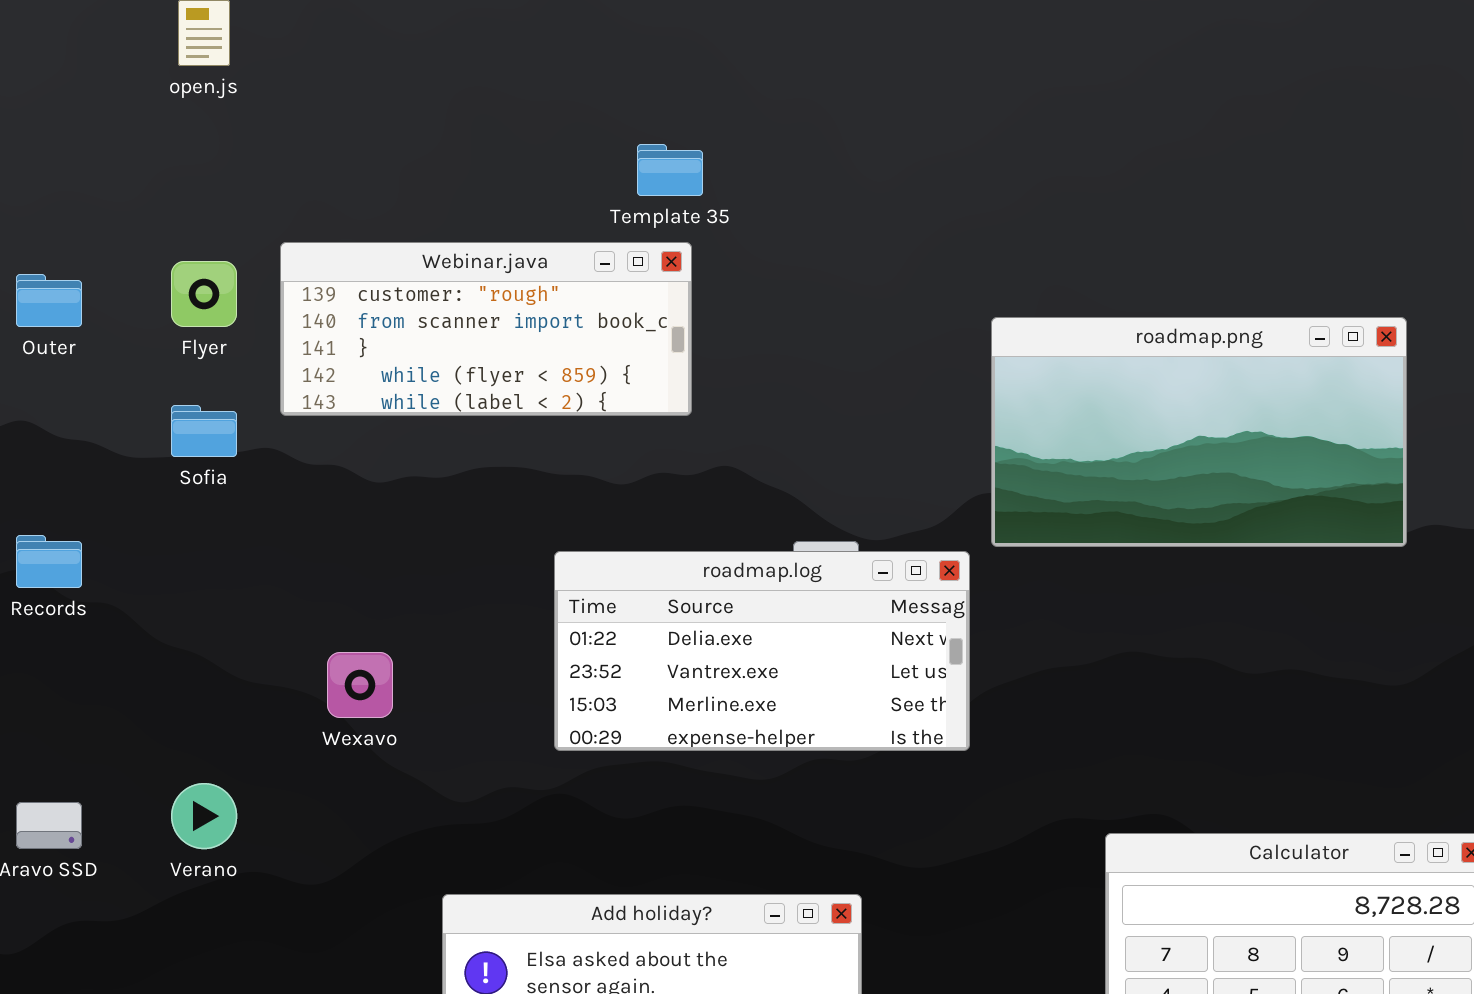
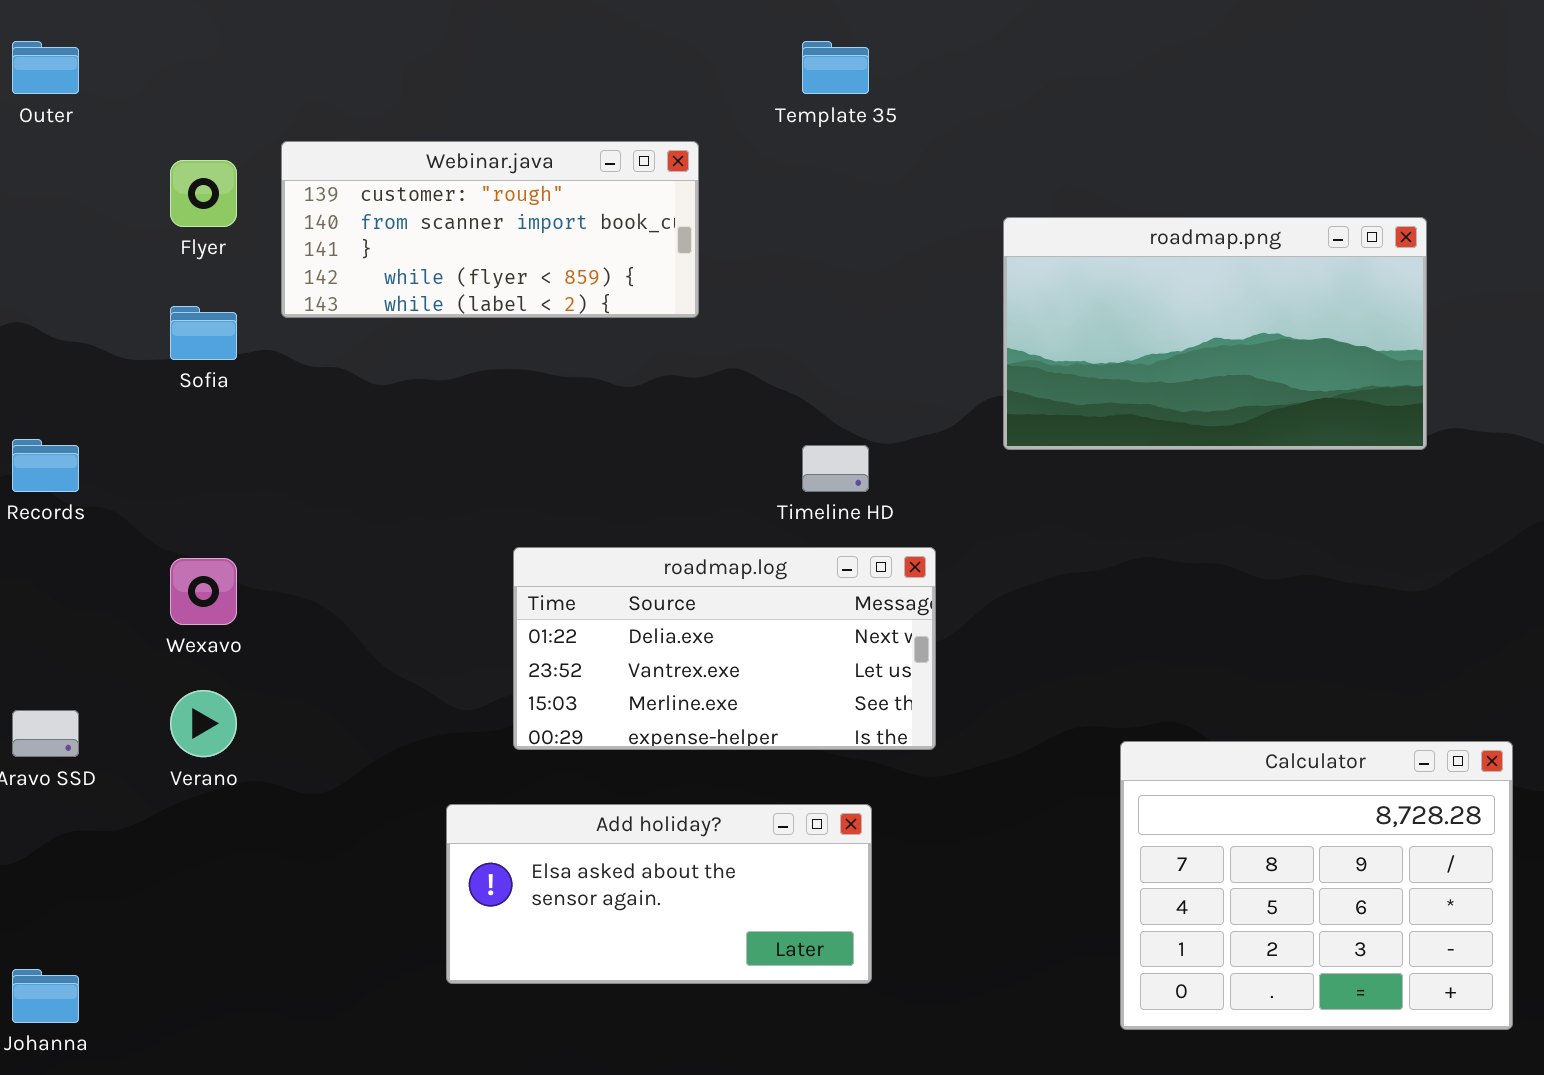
Template 35: [637,144,703,196] -> [802,41,869,94], moved
Outer: [16,274,82,327] -> [12,41,79,94], moved
roadmap.log: [554,551,970,751] -> [513,547,936,750], moved
Wexavo: [327,652,393,718] -> [170,558,237,625], moved

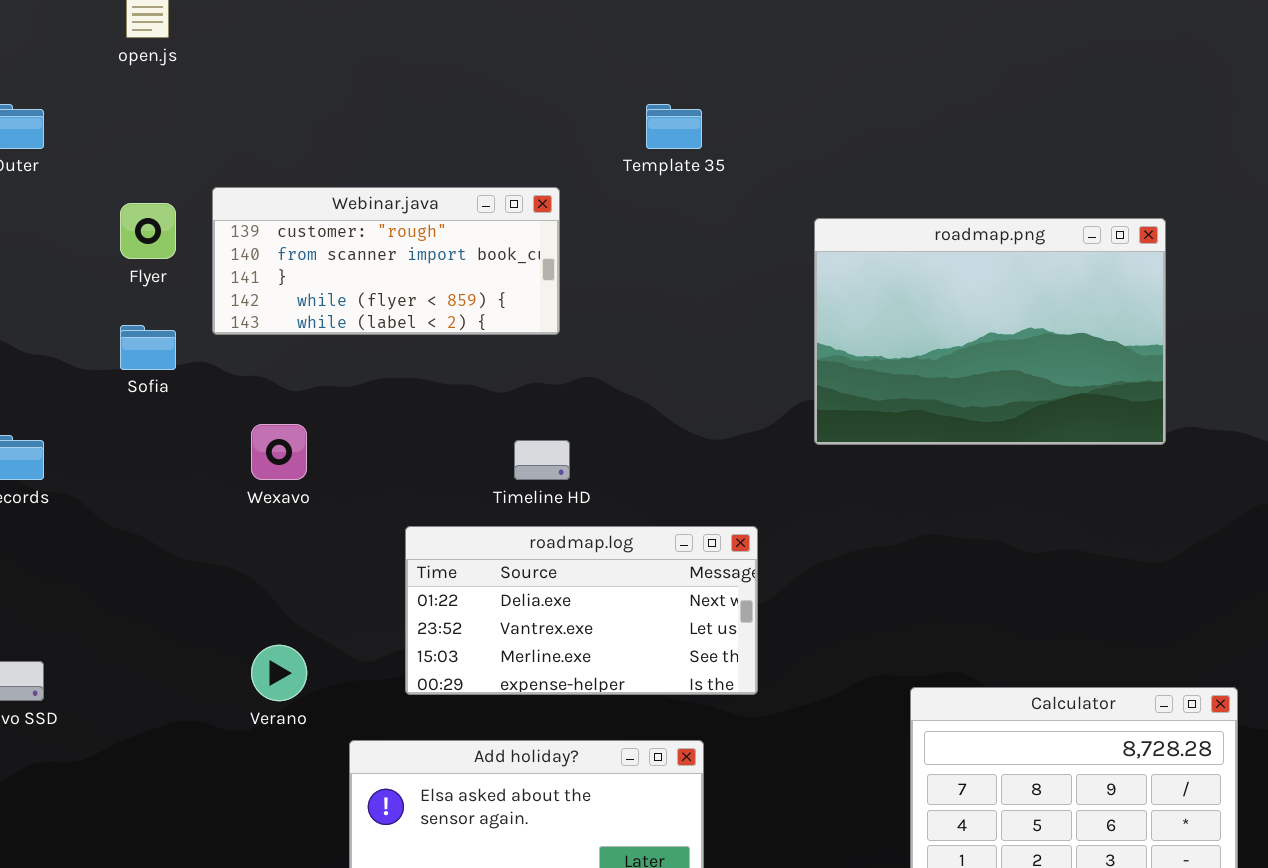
roadmap.png: [1003,217,1427,450] -> [814,218,1166,445], resized
Timeline HD: [802,445,869,492] -> [514,440,570,480], moved
Wexavo: [170,558,237,625] -> [251,424,307,480], moved
Verano: [170,690,237,757] -> [251,645,307,701], moved

